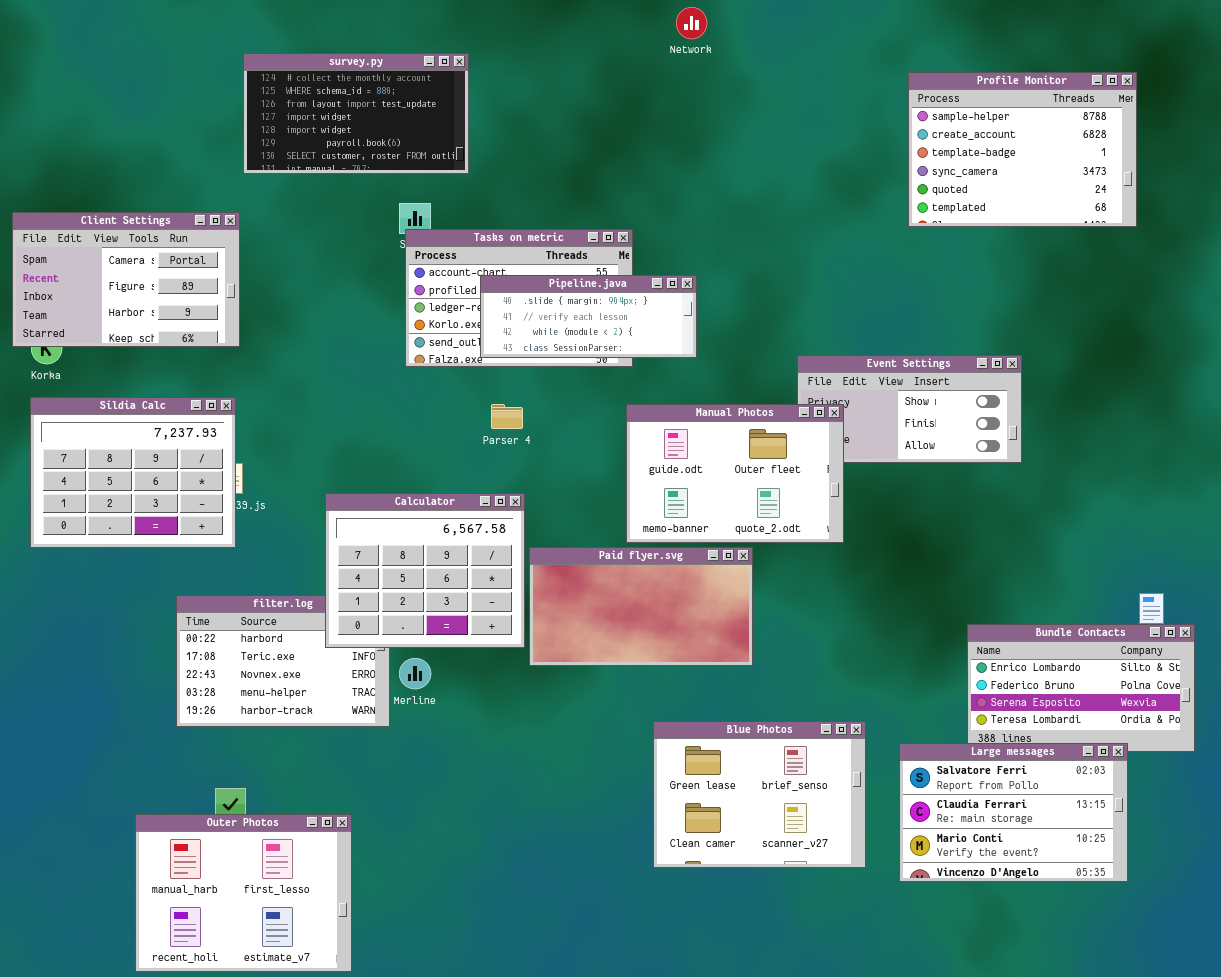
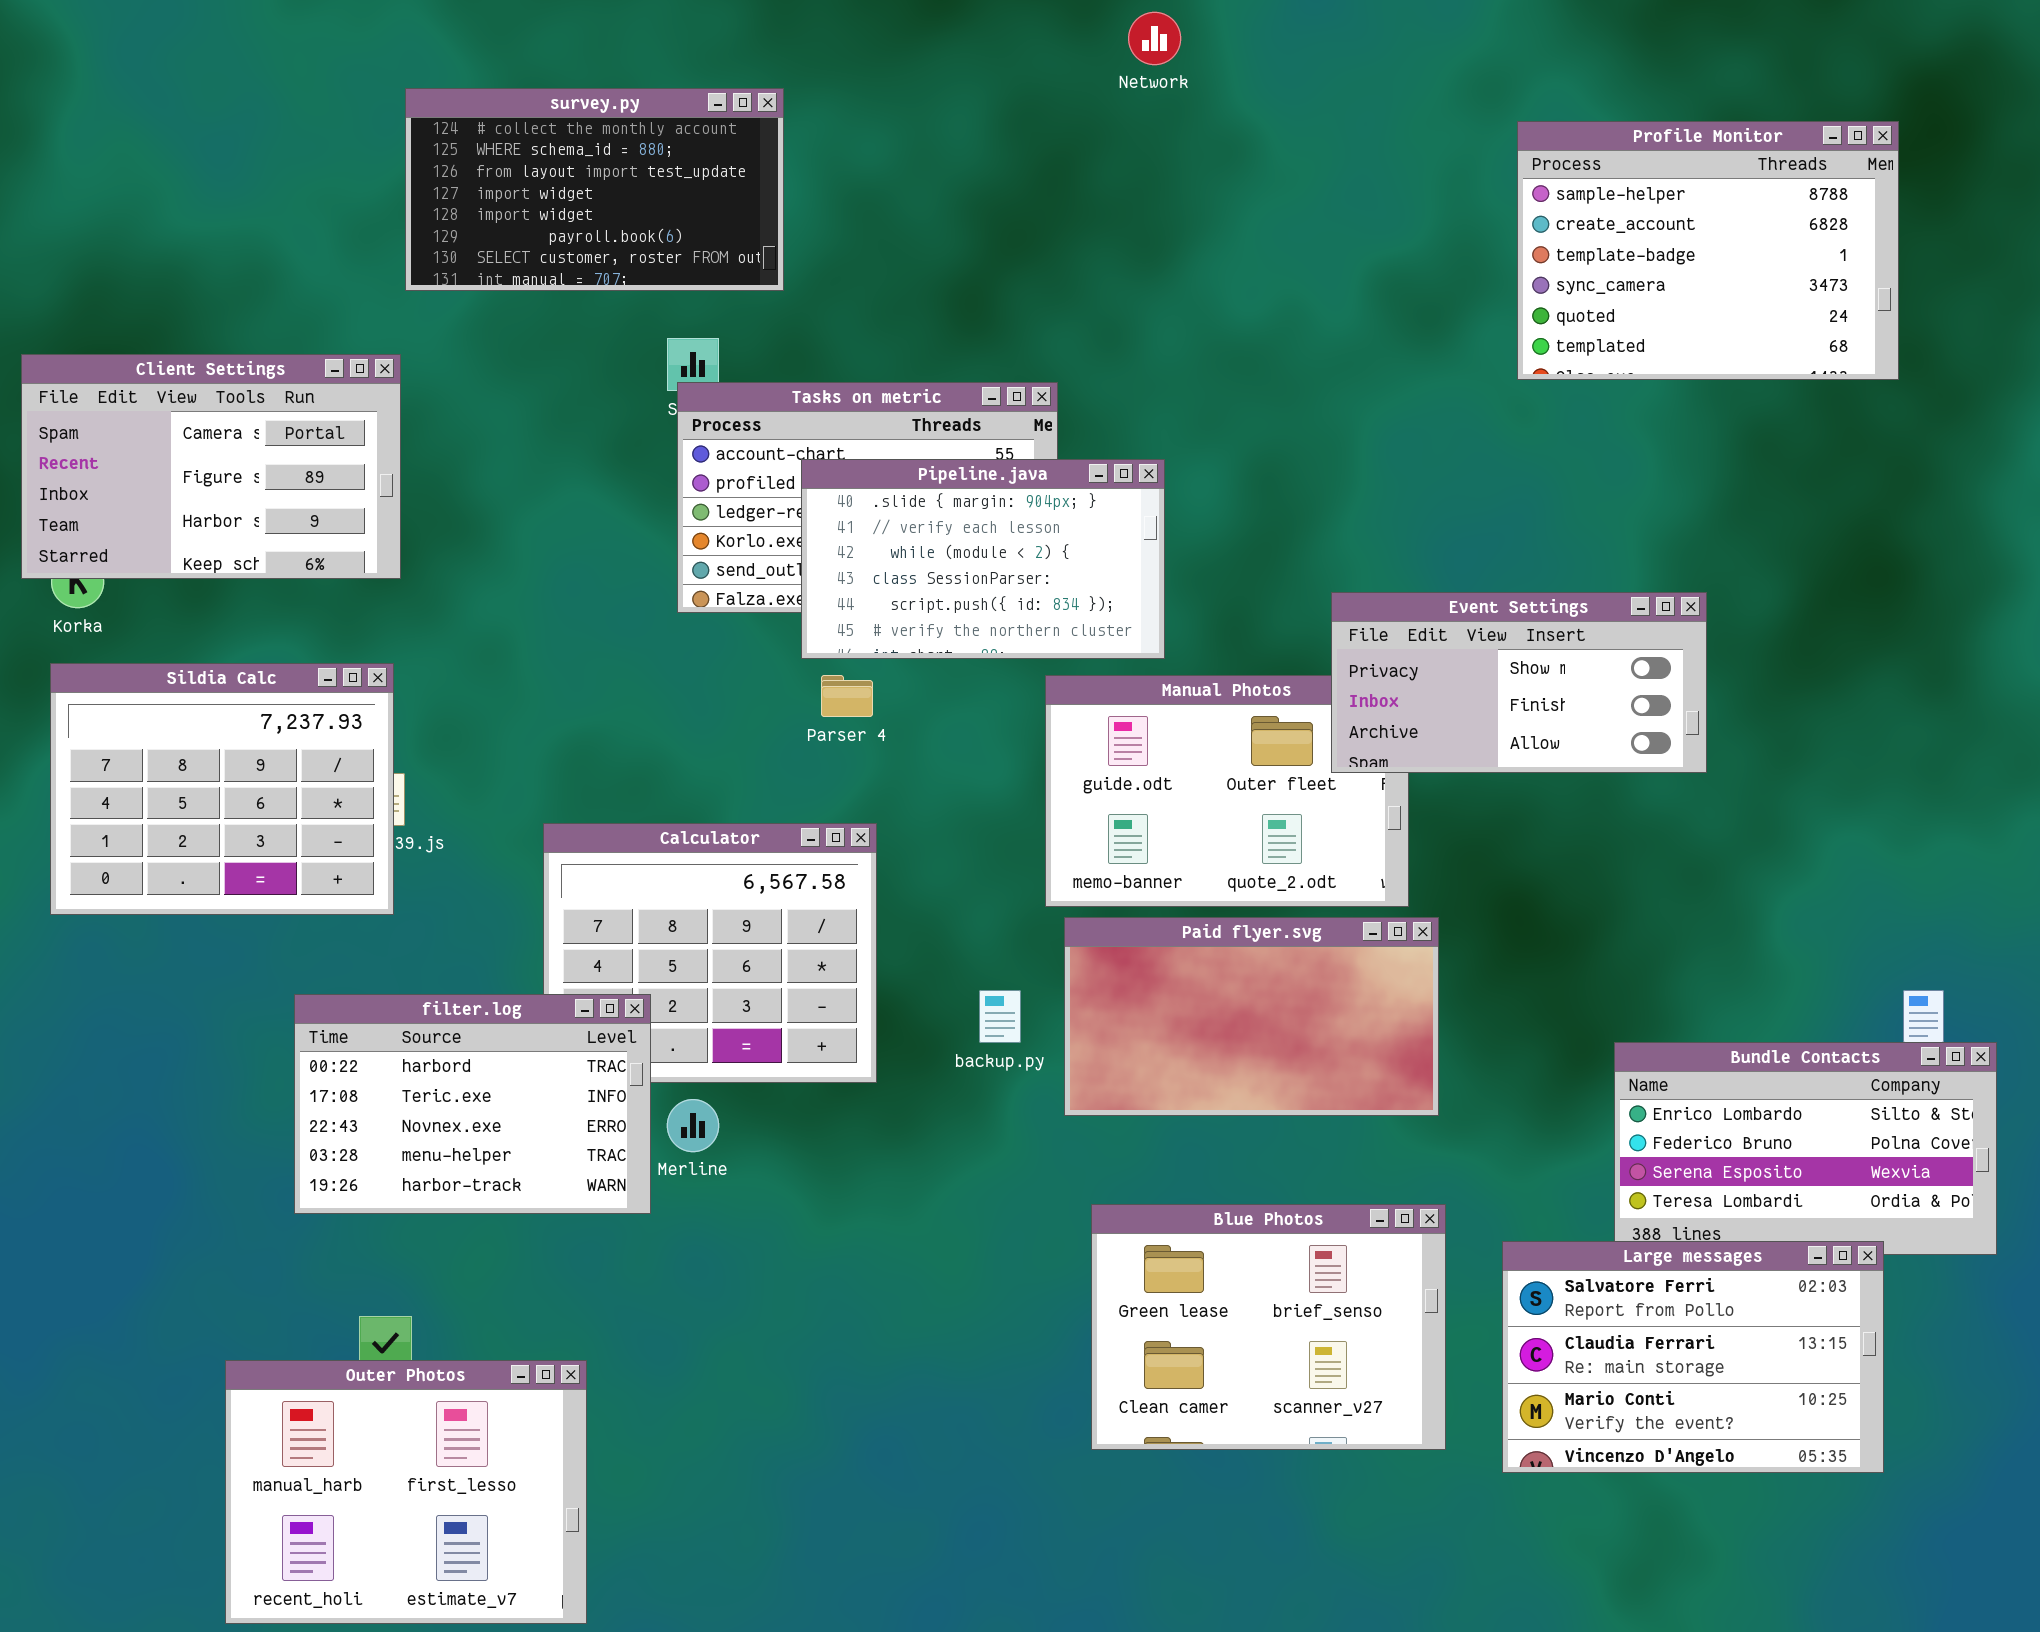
Pipeline.java: [480,275,697,358] -> [801,459,1165,659], resized
Event Settings: [797,355,1022,463] -> [1331,592,1707,773], raised
Paid flyer.svg: [529,547,753,666] -> [1064,917,1439,1116], moved
filter.log: [176,595,390,727] -> [294,994,651,1214], raised

